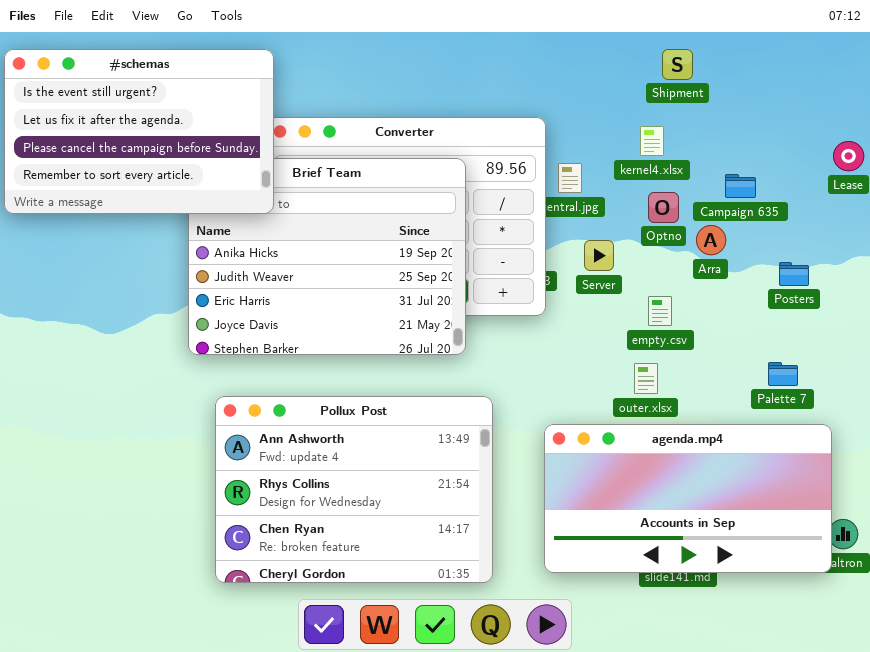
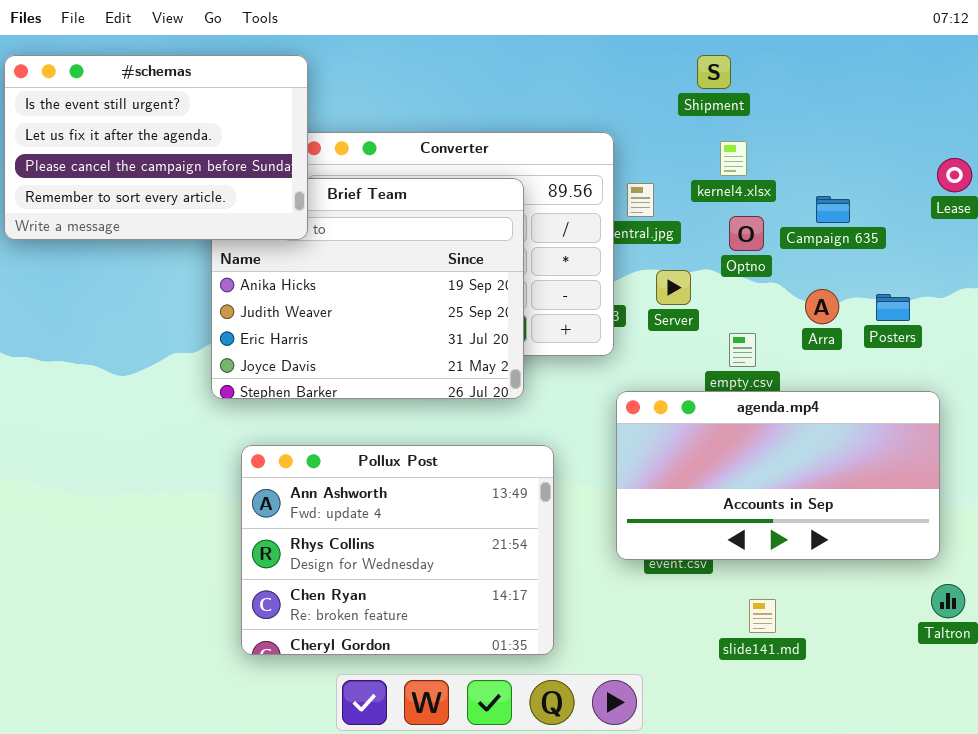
Shipment: [662,49,693,80] -> [697,55,731,89], moved
Arra: [696,225,726,255] -> [805,289,839,324], moved
agenda.mp4: [544,424,832,573] -> [616,391,940,560], moved

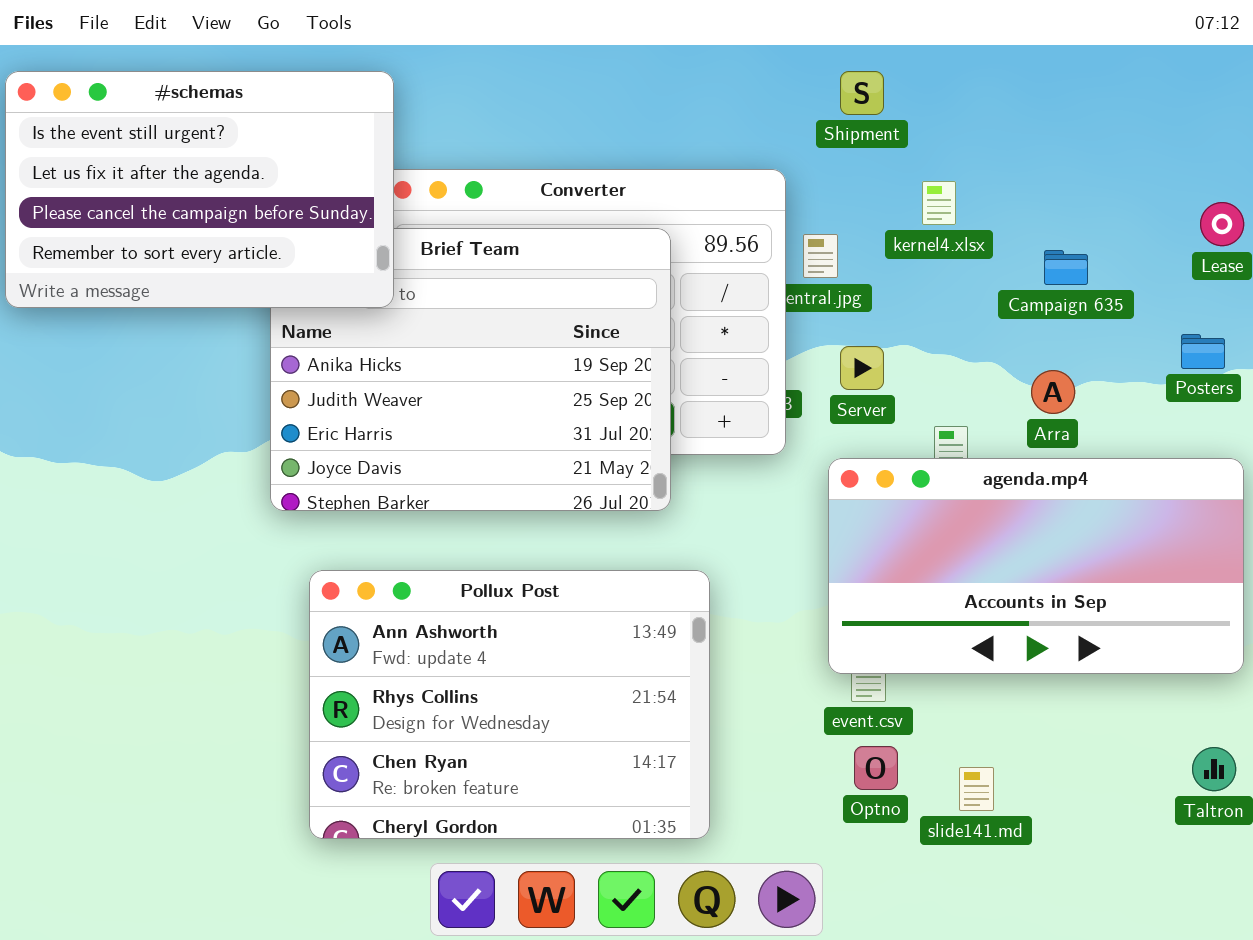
Shipment: [697,55,731,89] -> [840,71,884,115], moved
Optno: [729,216,764,251] -> [854,746,898,790], moved
Posters: [876,294,910,321] -> [1181,334,1225,369], moved
agenda.mp4: [616,391,940,560] -> [828,458,1244,674], moved

